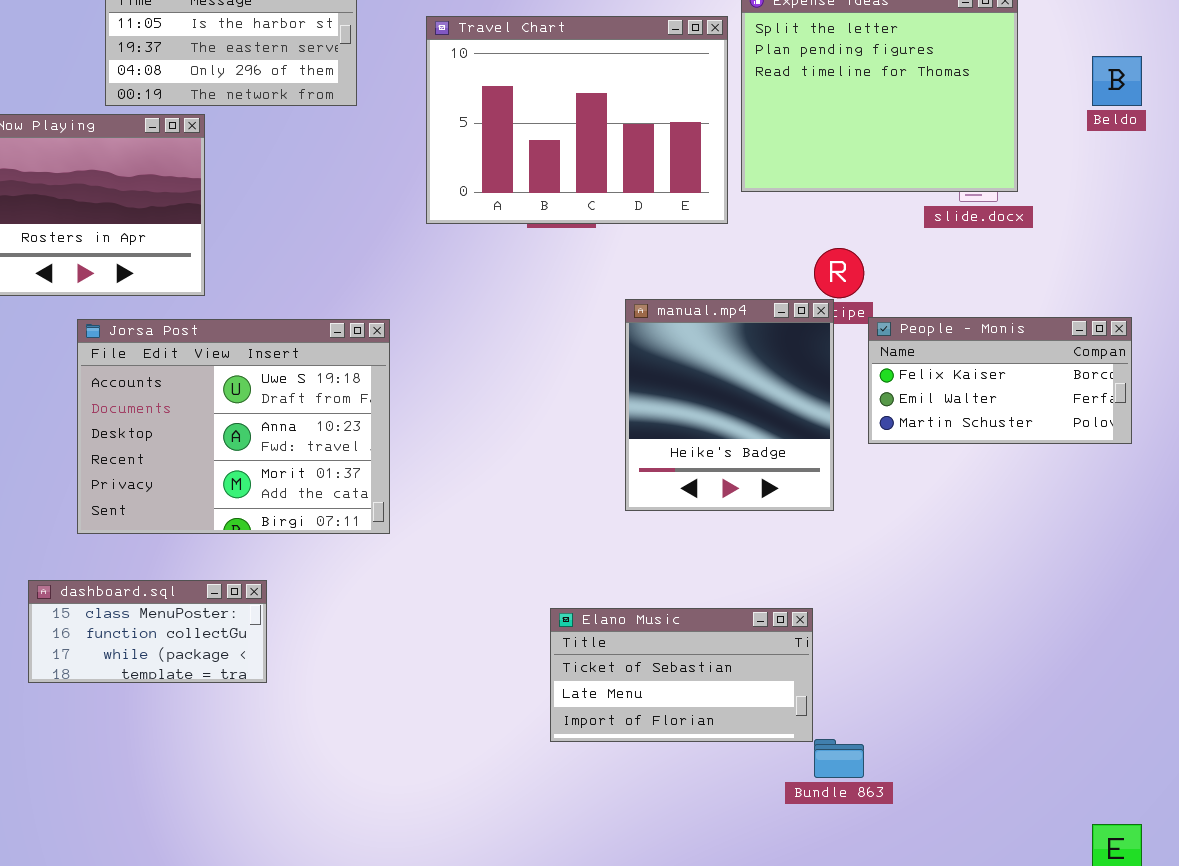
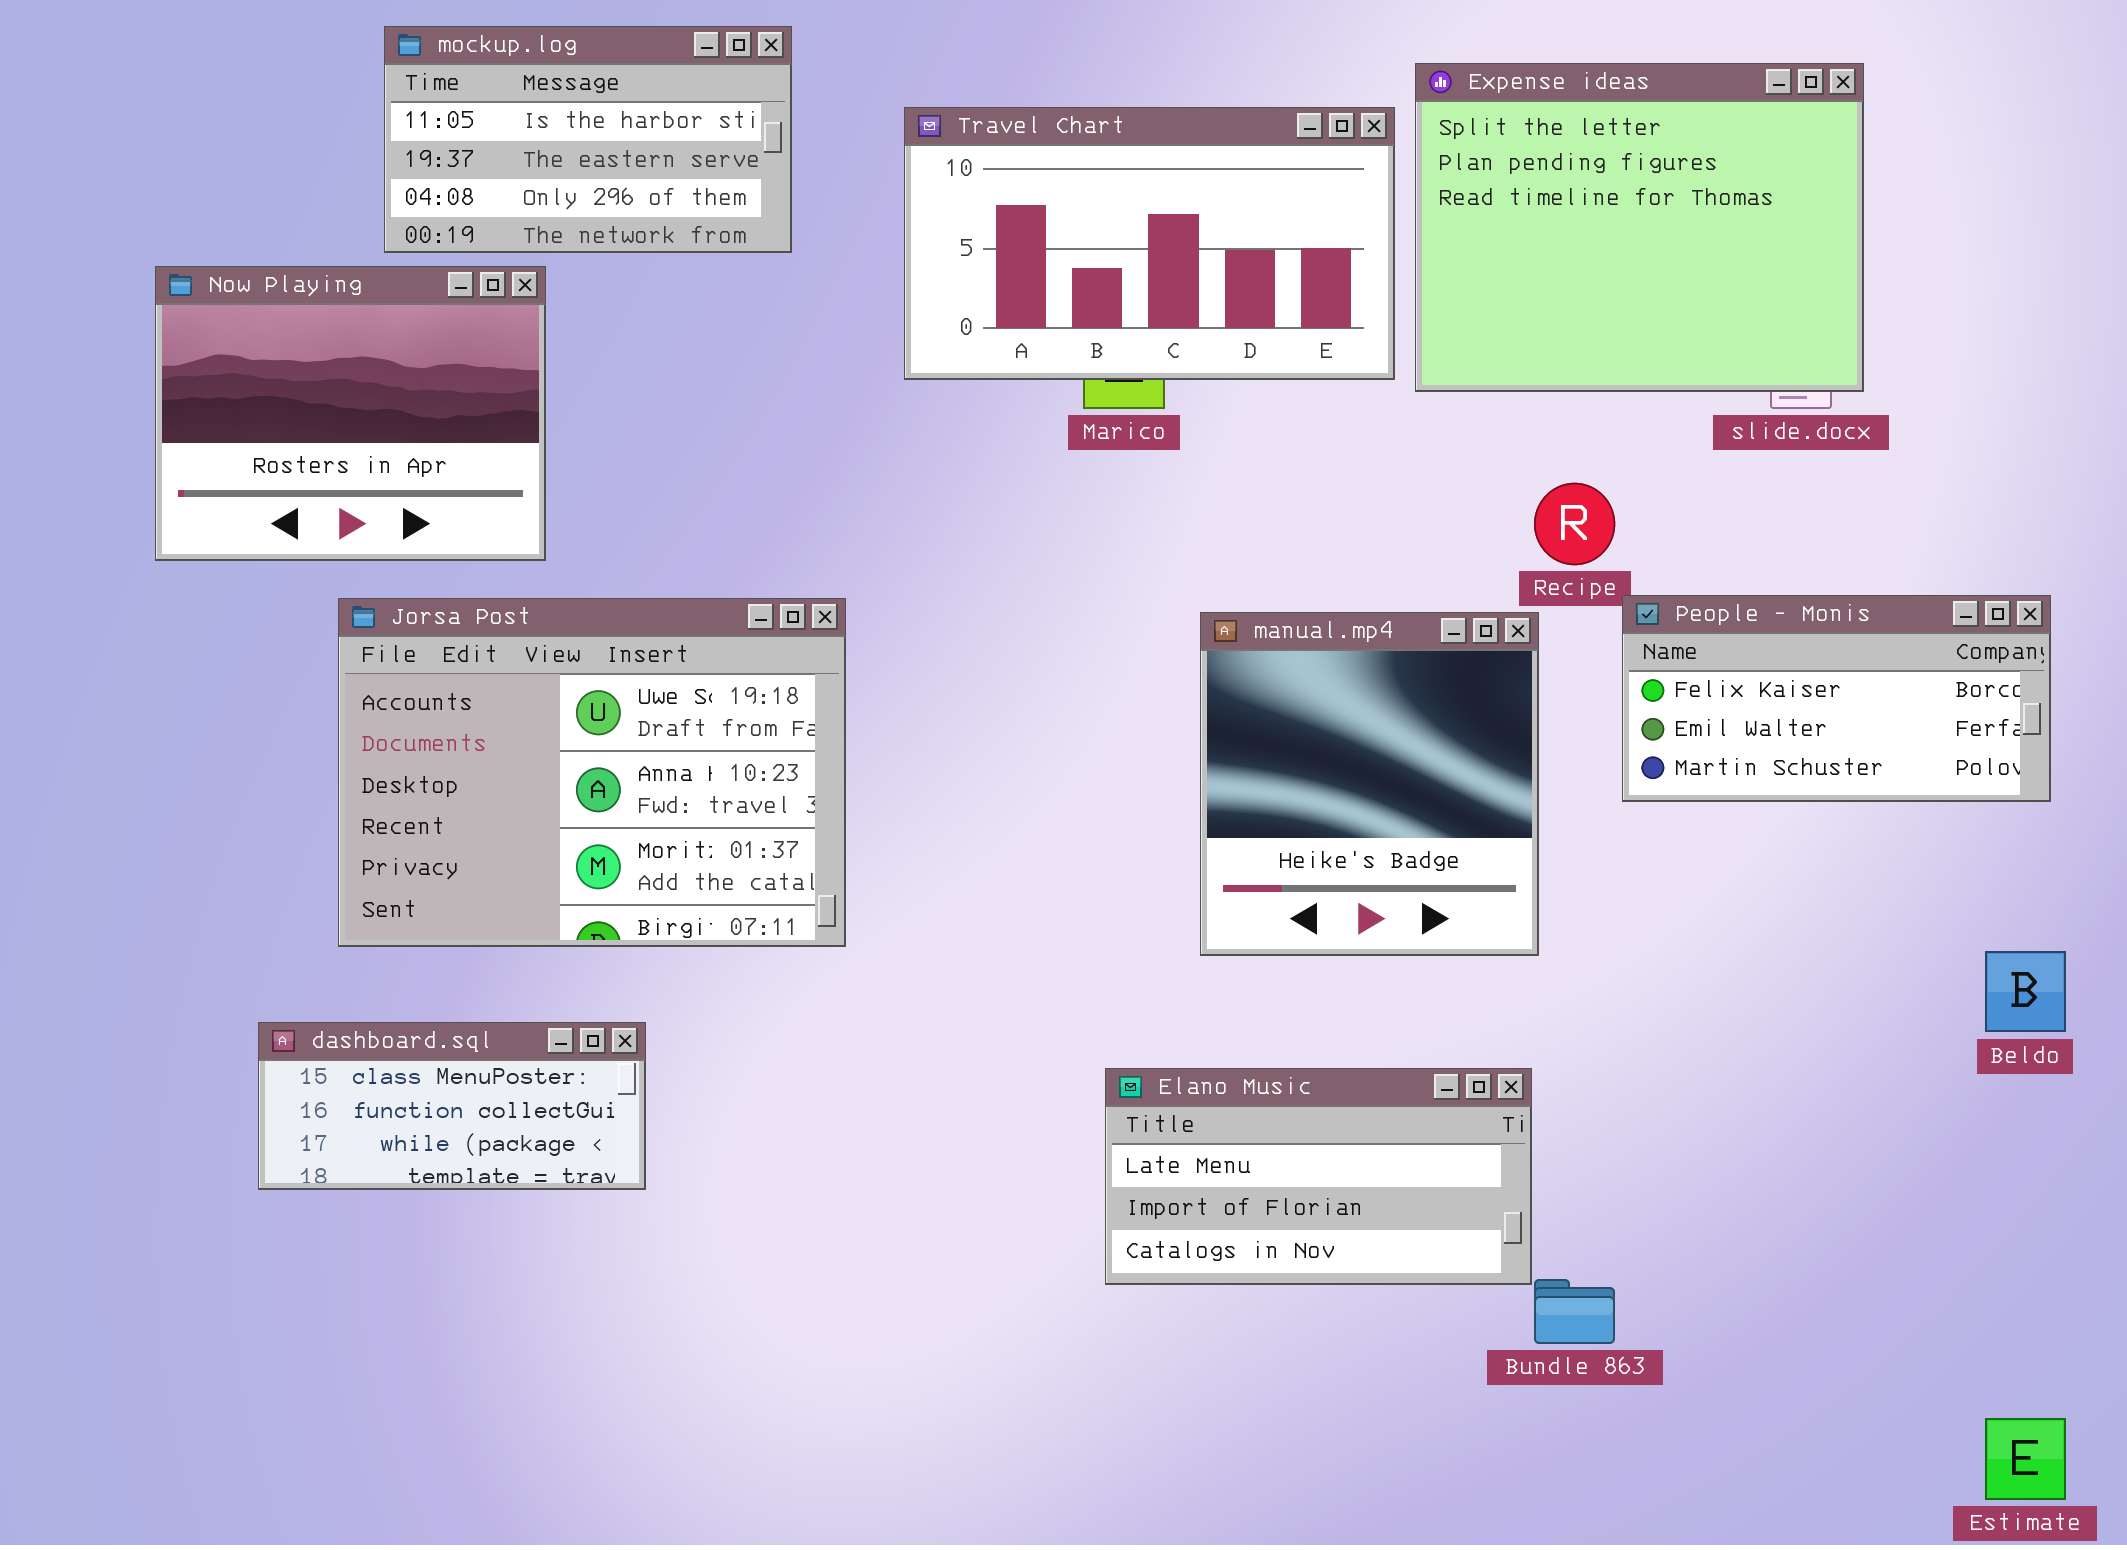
Travel Chart: [426,16,728,224] -> [904,107,1395,380], resized
Beldo: [1092,56,1142,106] -> [1985,951,2066,1032], moved
manual.mp4: [625,299,834,511] -> [1200,612,1539,956], moved
Elano Music: [550,608,813,742] -> [1105,1068,1532,1285], scrolled down 1 row

